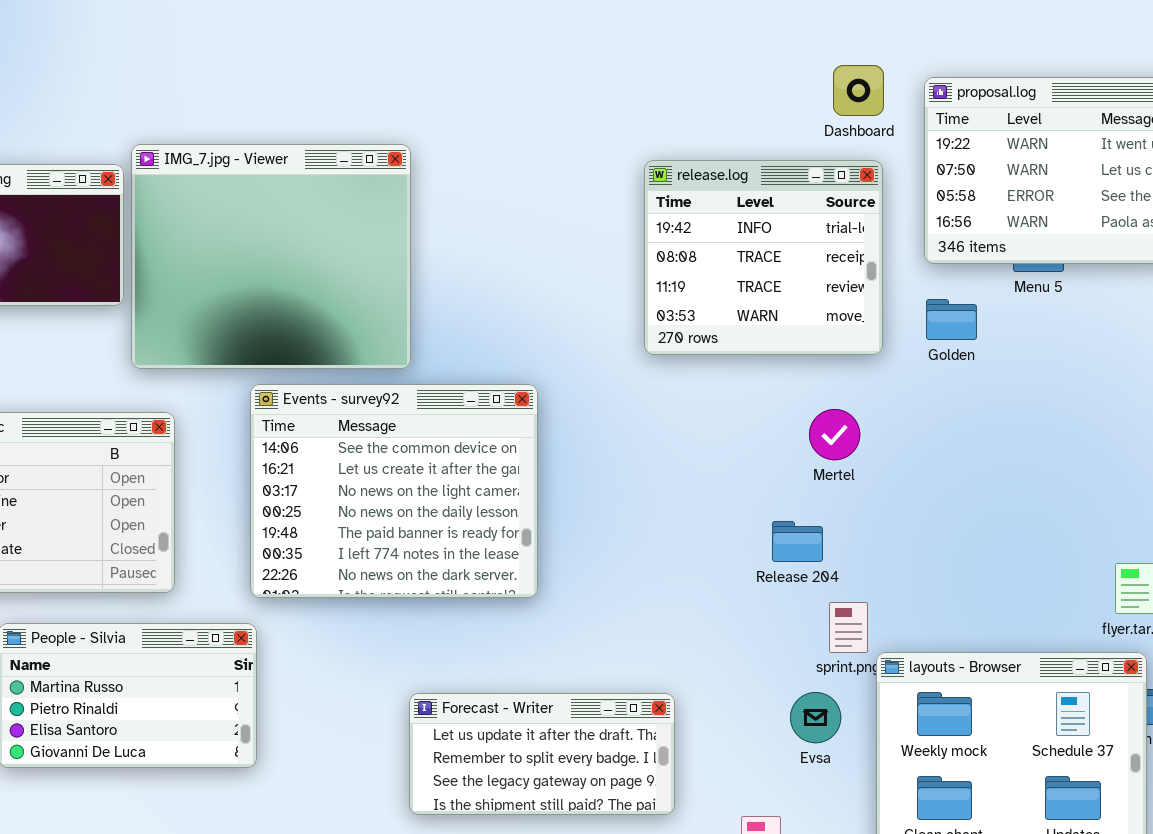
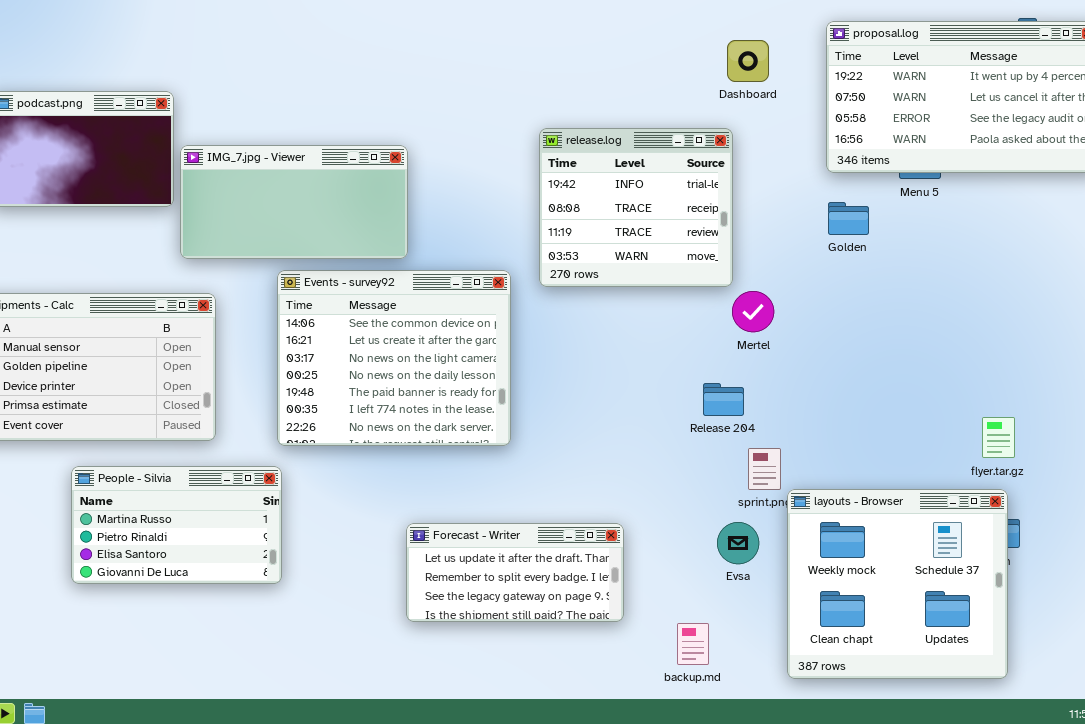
Dashboard: [833,65,884,116] -> [727,40,769,82], moved
IMG_7.jpg - Viewer: [131,144,411,369] -> [180,145,408,259], resized
release.log: [644,160,883,355] -> [539,128,733,287], moved

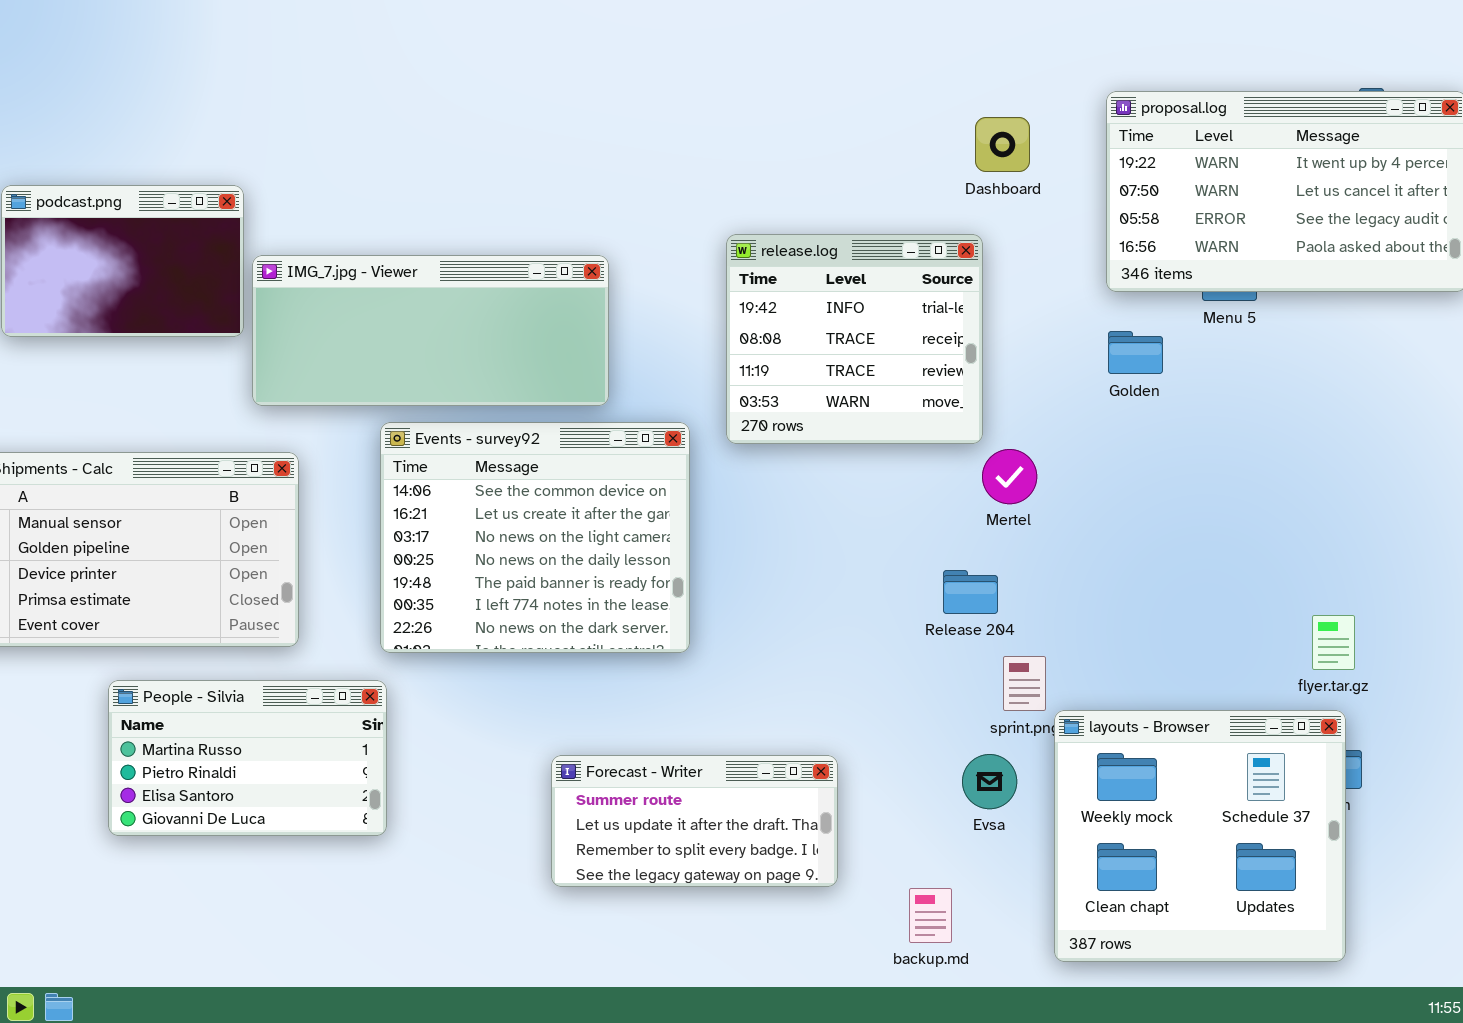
IMG_7.jpg - Viewer: [180,145,408,259] -> [252,255,609,406], resized
Forecast - Writer: [406,523,624,622] -> [551,755,838,887], scrolled up 1 row

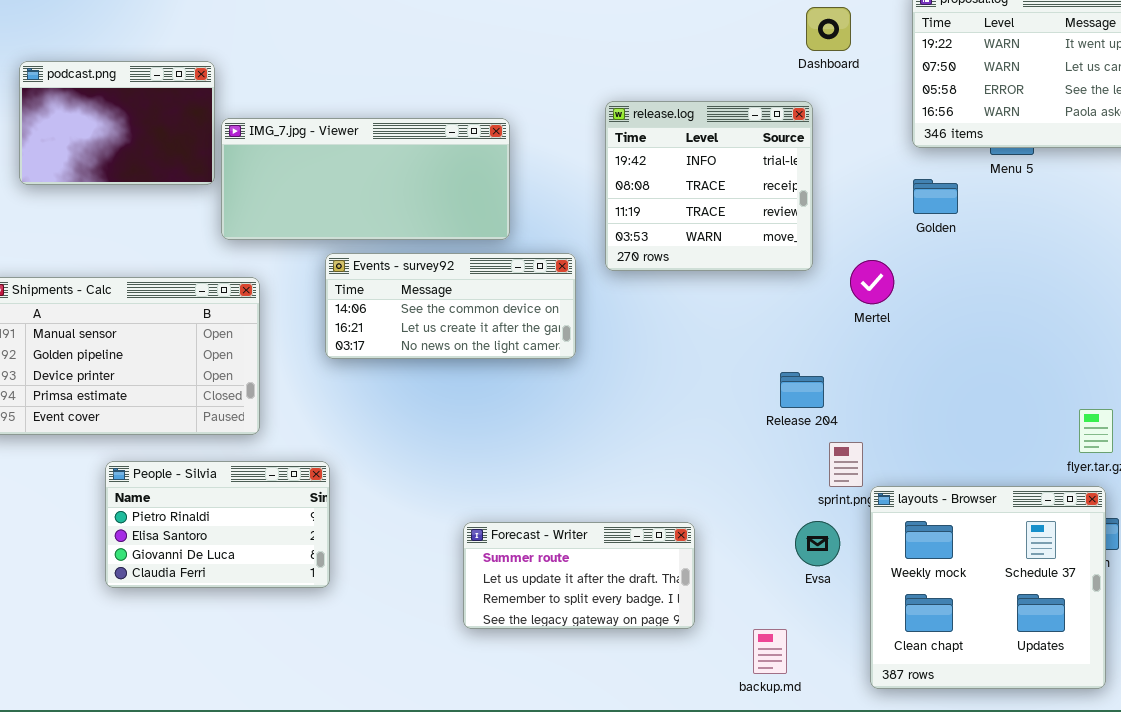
Events - survey92: [380,422,690,653] -> [325,253,576,359], resized
Mertel: [982,449,1037,504] -> [850,260,894,304], moved
People - Silvia: [108,680,387,836] -> [105,461,330,588], scrolled down 1 row

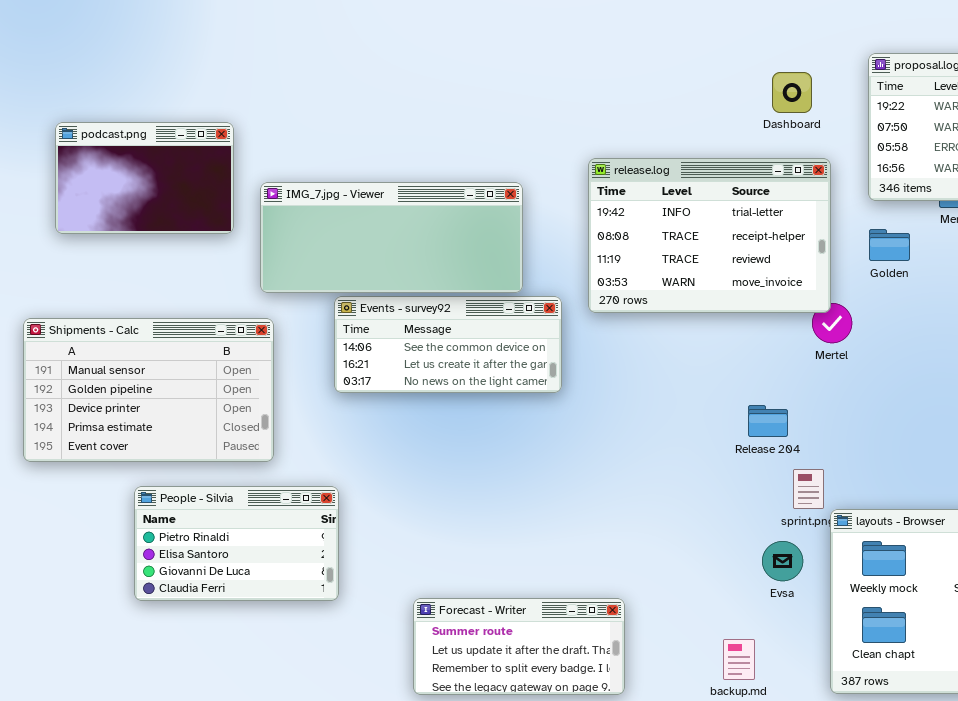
release.log: [605,101,813,271] -> [588,158,831,313], resized
IMG_7.jpg - Viewer: [221,118,510,240] -> [260,182,523,293], moved
Forecast - Writer: [463,522,695,629] -> [413,598,625,695], moved

